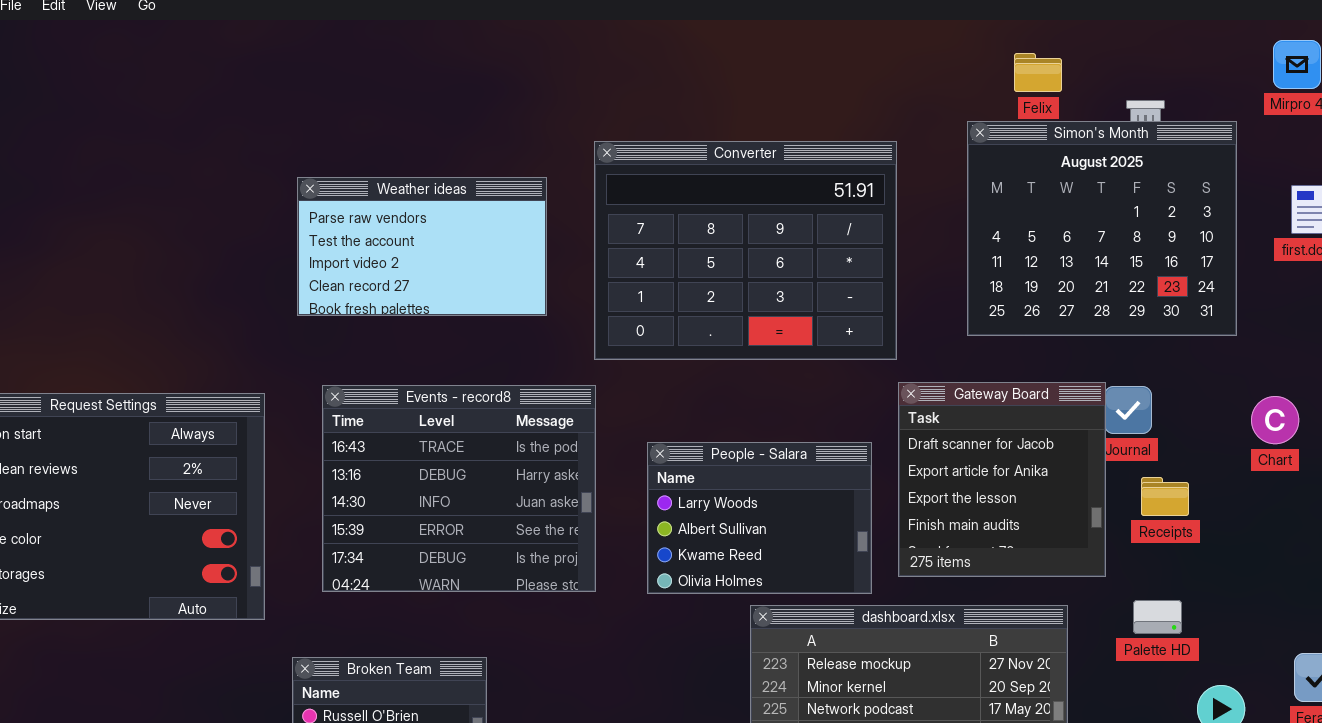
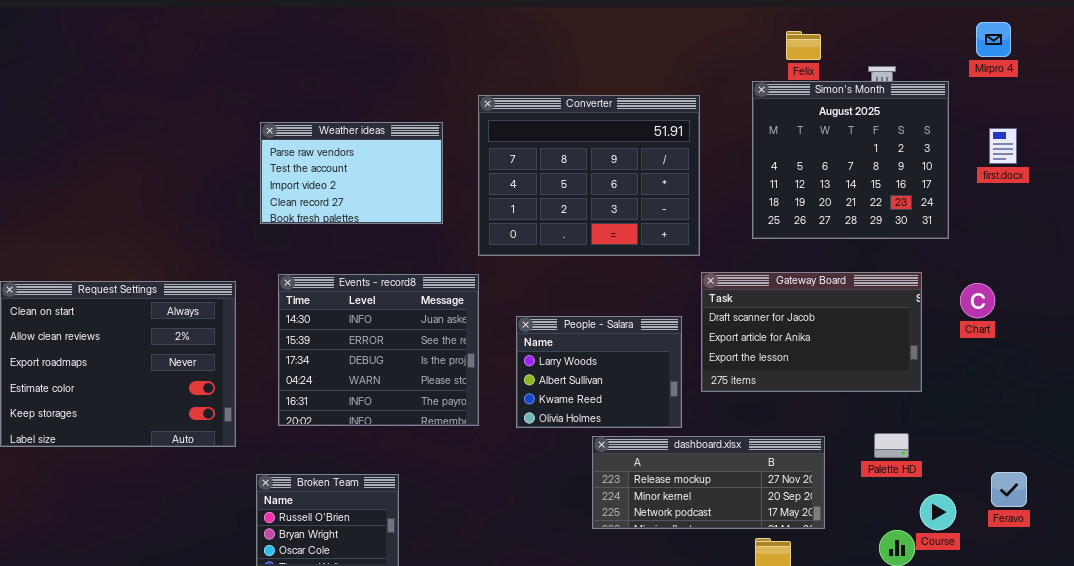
Gateway Board: [898,382,1106,577] -> [701,272,922,392], resized
Events - record8: [322,385,596,592] -> [278,274,479,426], scrolled down 2 rows

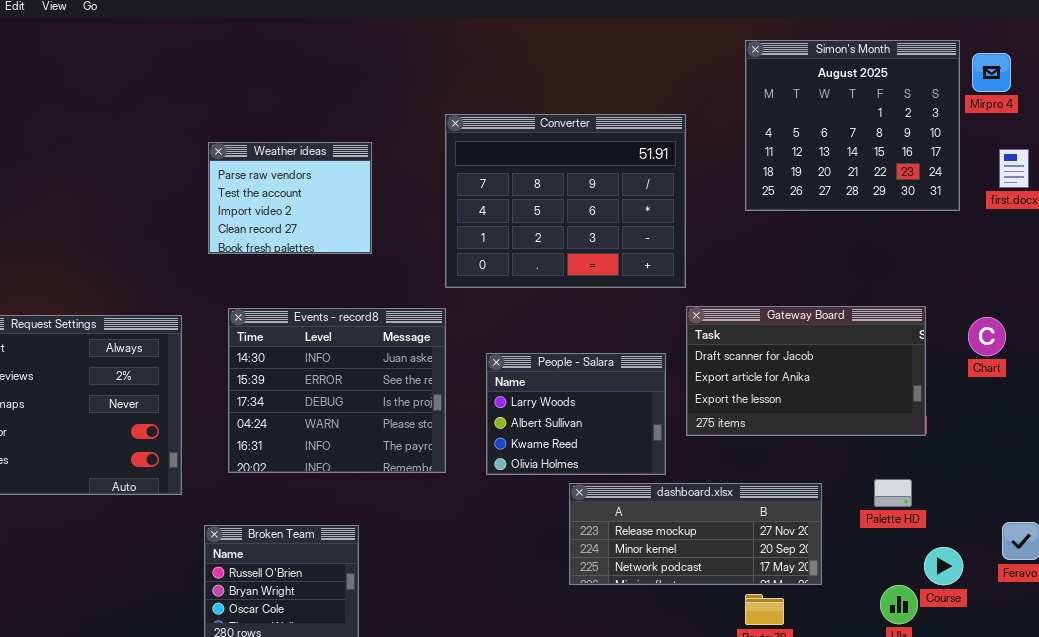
Mirpro 4: [976,22,1011,57] -> [972,53,1011,92], moved
Simon's Month: [752,81,949,239] -> [745,40,960,211], moved
Weather ideas: [260,122,443,224] -> [208,142,372,254], resized

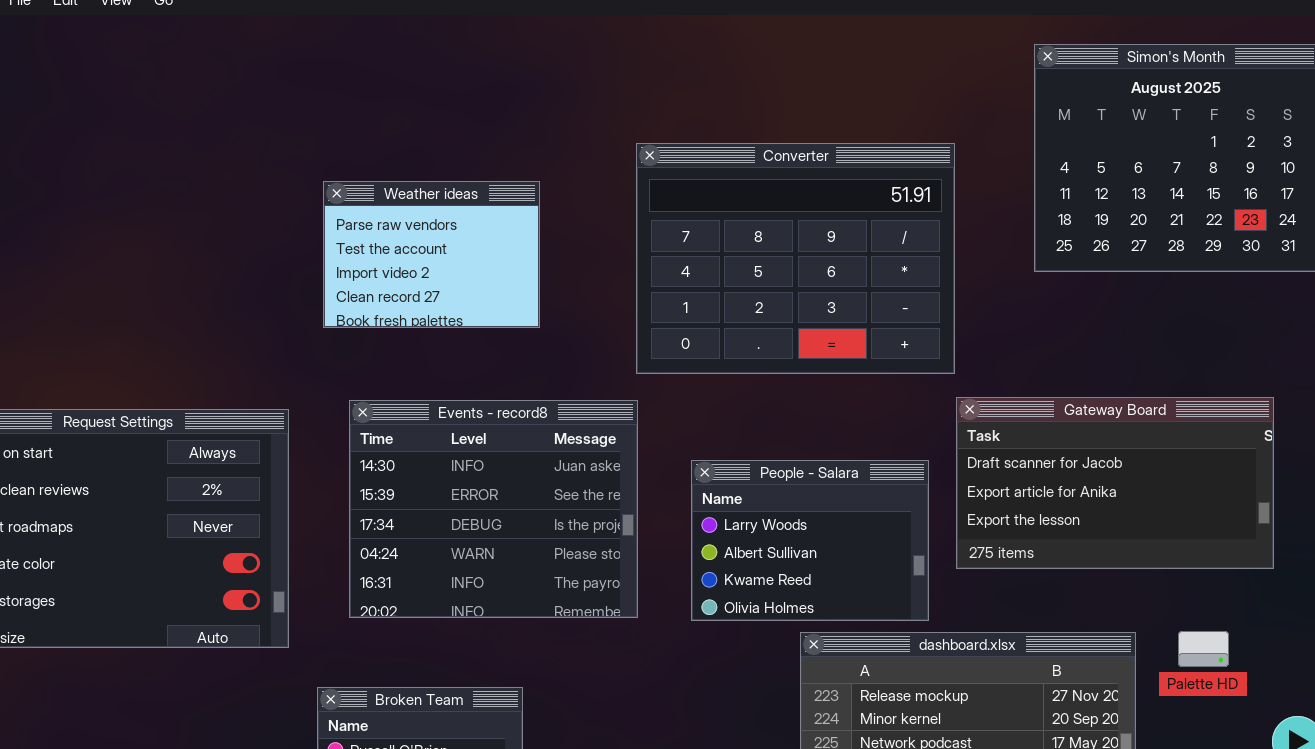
Palette HD: [874,479,912,507] -> [1178,631,1229,667], moved

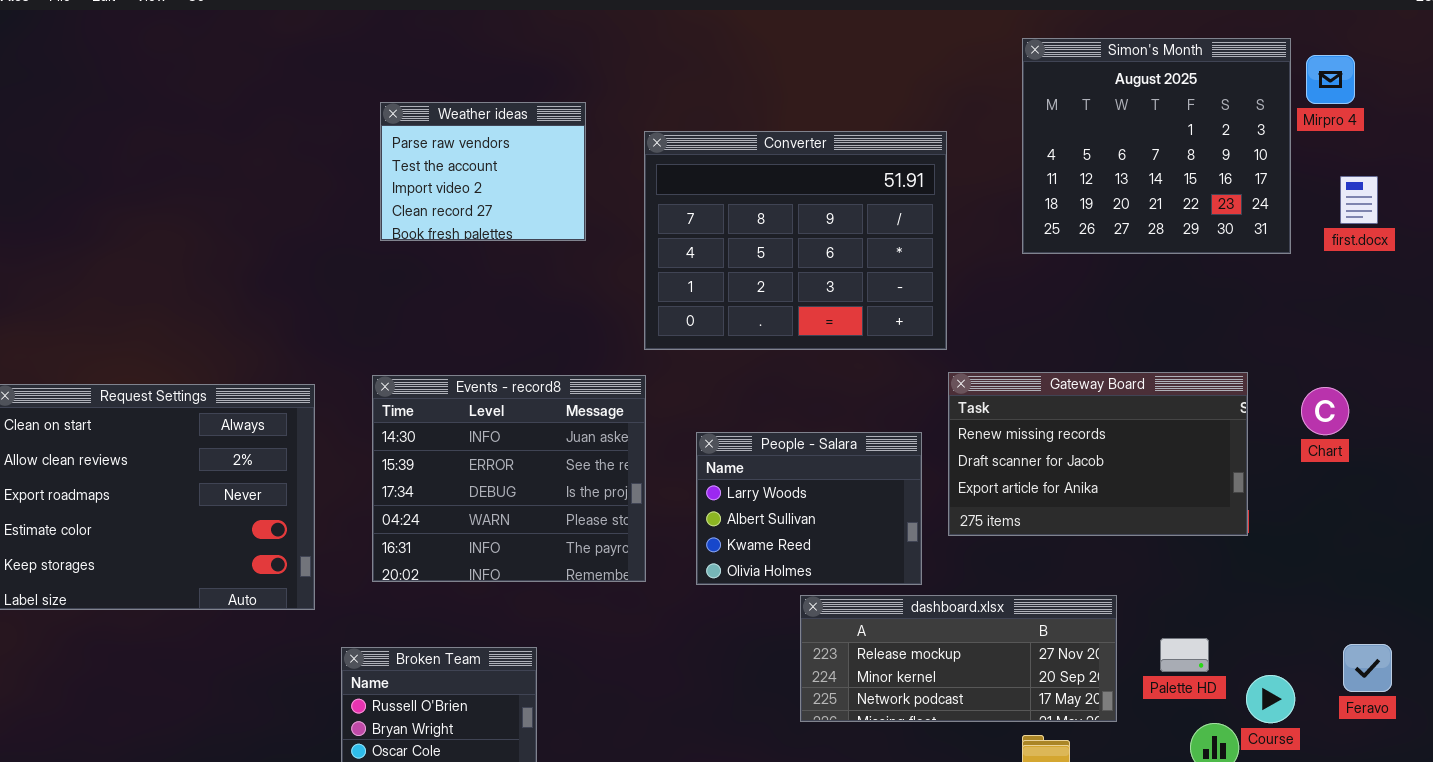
Weather ideas: [323,181,540,328] -> [380,102,586,241], moved
Gateway Board: [956,397,1274,569] -> [948,372,1248,536], scrolled up 1 row
Palette HD: [1178,631,1229,667] -> [1160,638,1209,672], moved

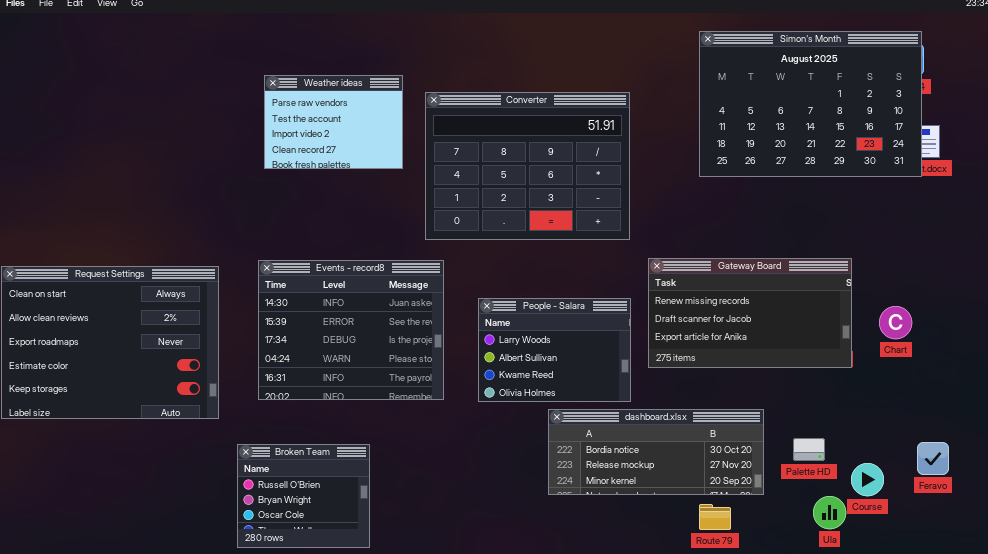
Simon's Month: [1022,38,1291,254] -> [699,31,922,177], resized
Converter: [644,131,947,350] -> [425,92,630,240], moved
Chart: [1301,387,1349,435] -> [879,306,912,339], moved
dashboard.xlsx: [800,595,1117,722] -> [548,409,764,495], scrolled up 1 row

